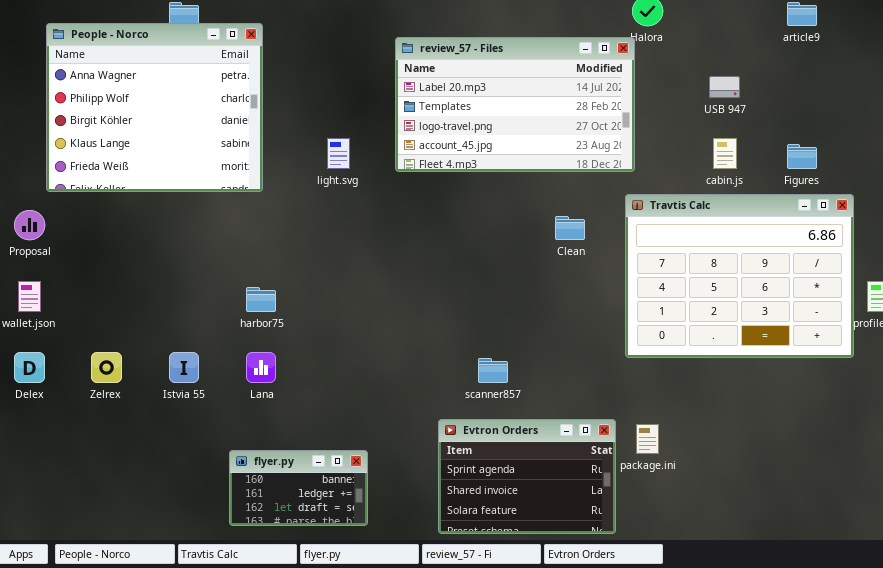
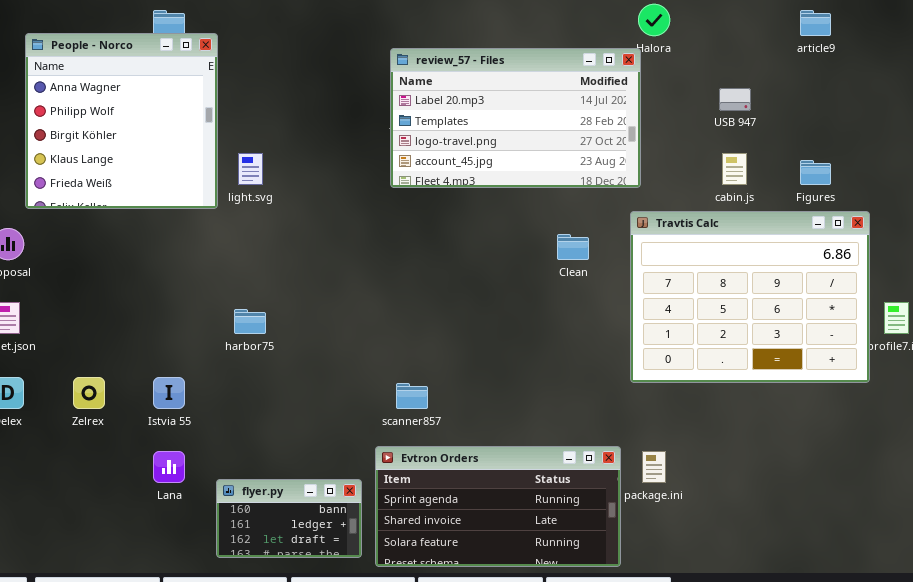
People - Norco: [46,23,263,192] -> [25,33,218,209], resized
light.svg: [327,138,350,169] -> [238,153,263,185], moved
Lana: [246,352,276,383] -> [153,451,185,483], moved
scanner857: [478,358,508,383] -> [396,383,428,409], moved
Evtron Orders: [438,419,616,534] -> [375,446,621,567], resized

